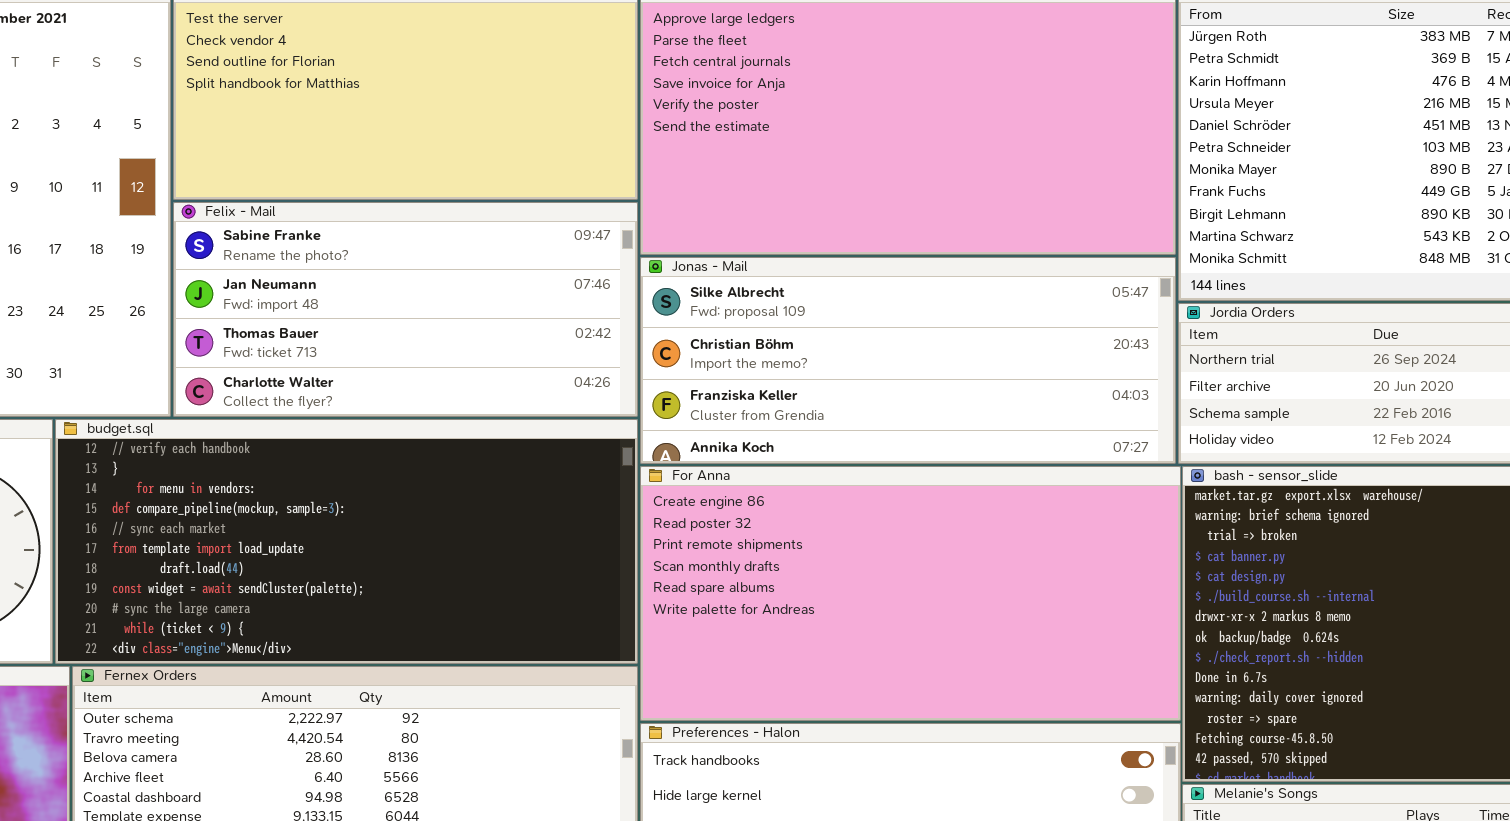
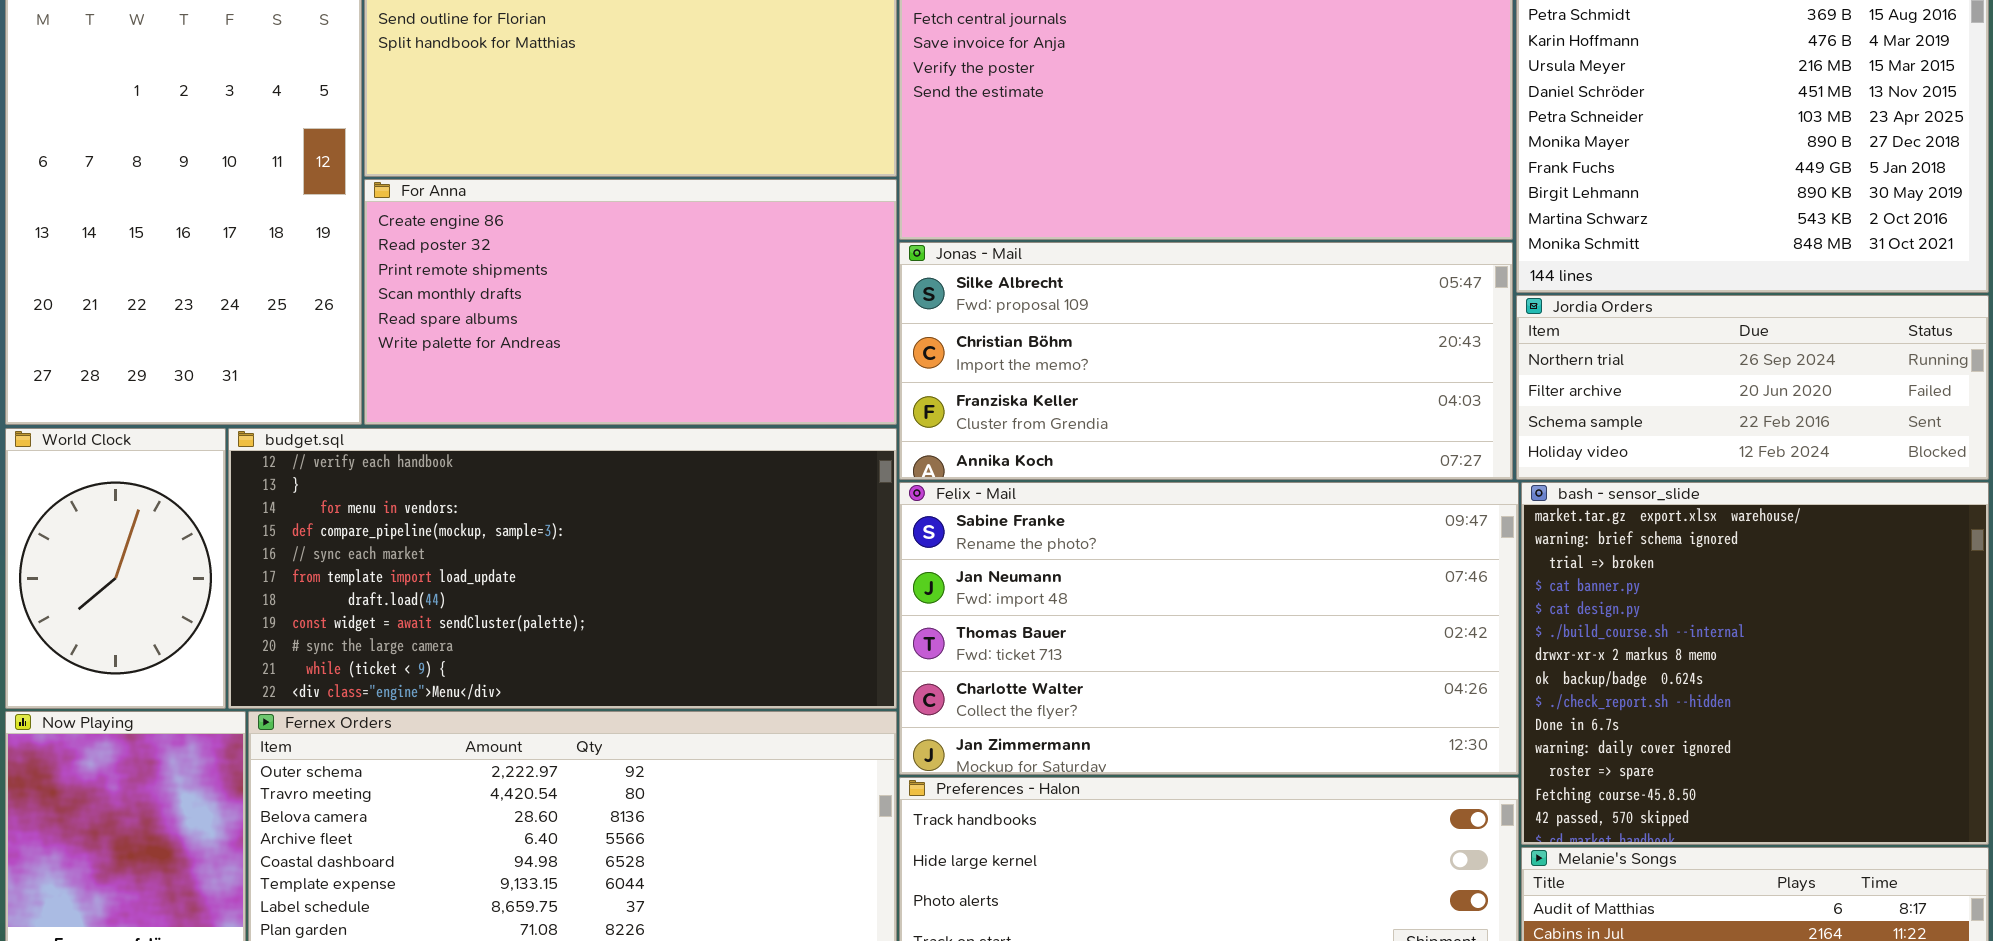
Felix - Mail: [173,202,638,417] -> [899,482,1519,775], moved, resized
For Anna: [640,466,1181,721] -> [364,179,897,425], moved, resized

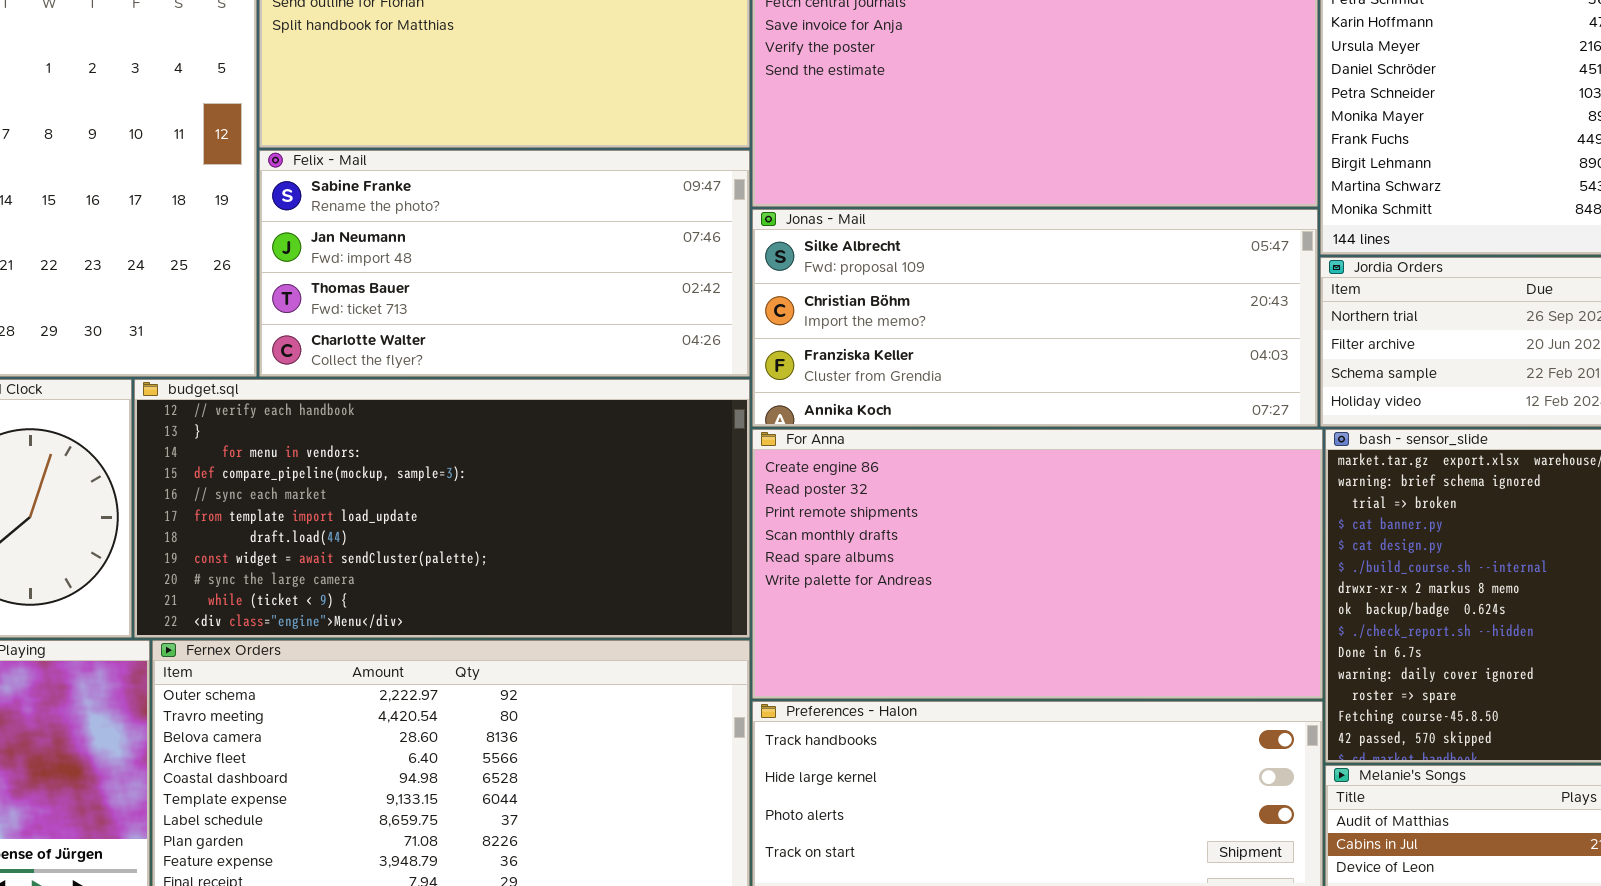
For Anna: [364,179,897,425] -> [752,429,1323,699], moved, resized
Felix - Mail: [899,482,1519,775] -> [259,150,750,377], moved, resized

